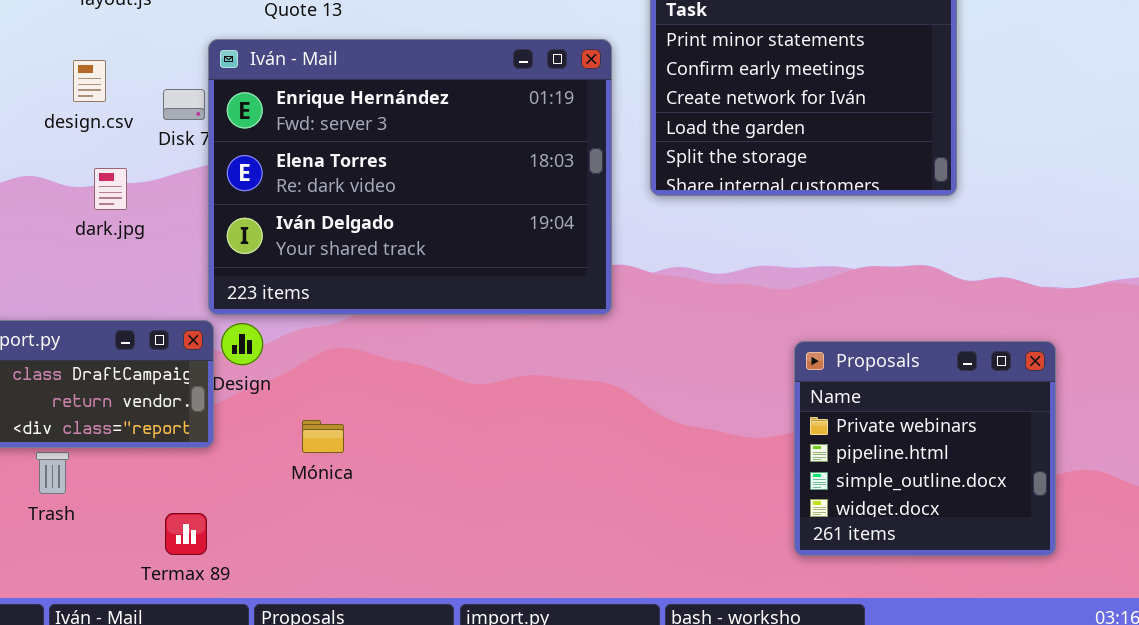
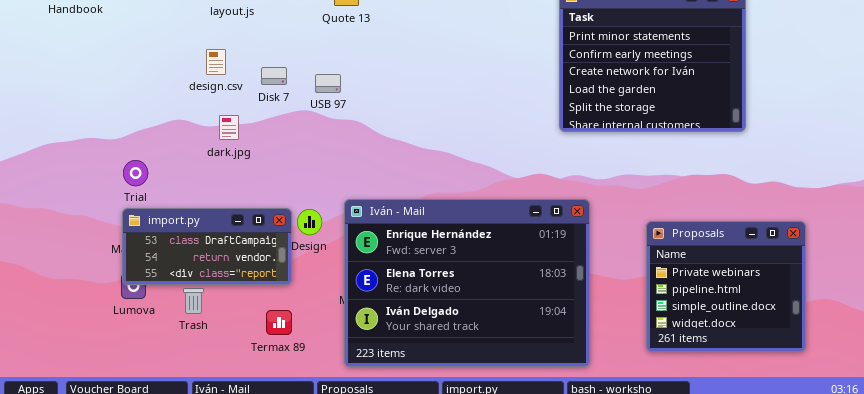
Iván - Mail: [208,39,612,315] -> [344,199,590,367], moved
Termax 89: [165,513,207,555] -> [266,310,292,335], moved

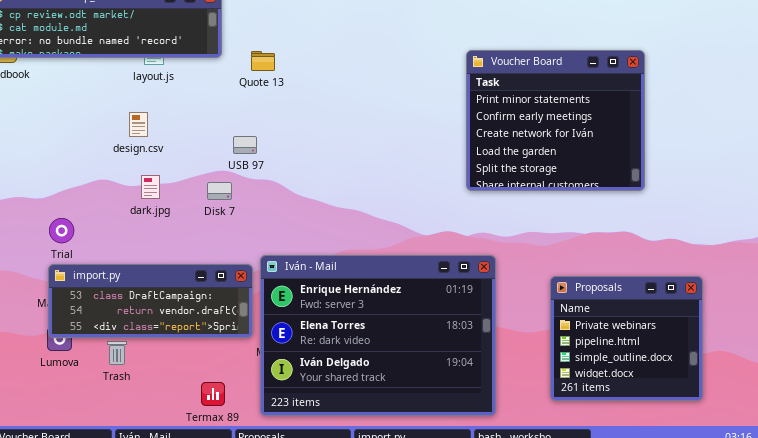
Disk 7: [261,67,287,85] -> [207,182,232,200], moved
import.py: [122,208,292,285] -> [48,264,253,338], resized
Termax 89: [266,310,292,335] -> [201,382,225,406], moved

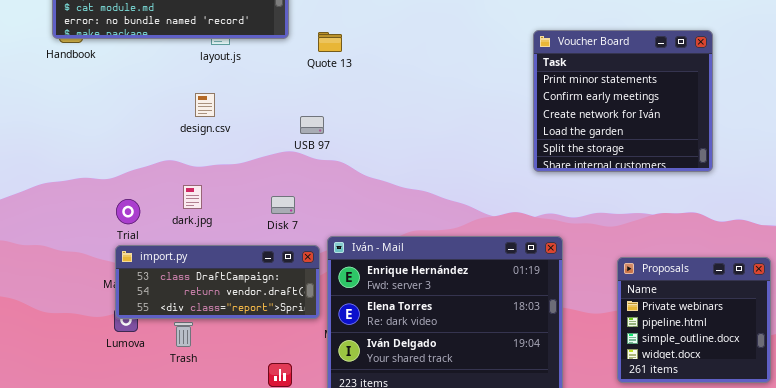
dark.jpg: [141,175,160,199] -> [183,185,202,209], moved
Disk 7: [207,182,232,200] -> [271,196,295,214], moved

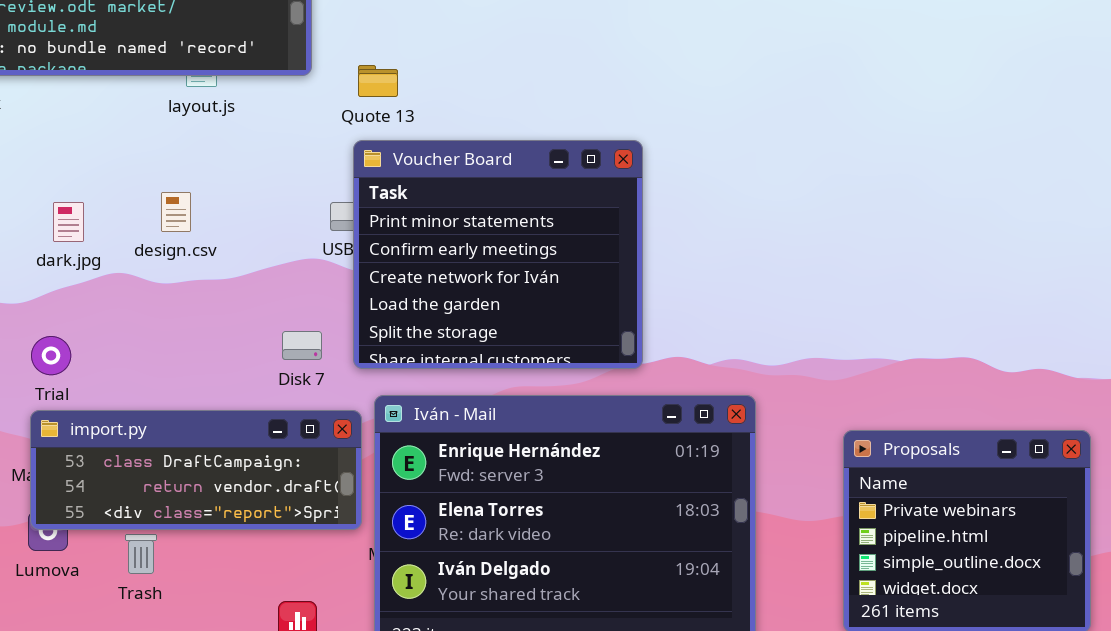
Voucher Board: [533,30,713,172] -> [353,140,643,369], moved
design.csv: [195,93,215,117] -> [161,192,191,232], moved
dark.jpg: [183,185,202,209] -> [53,202,84,242], moved

